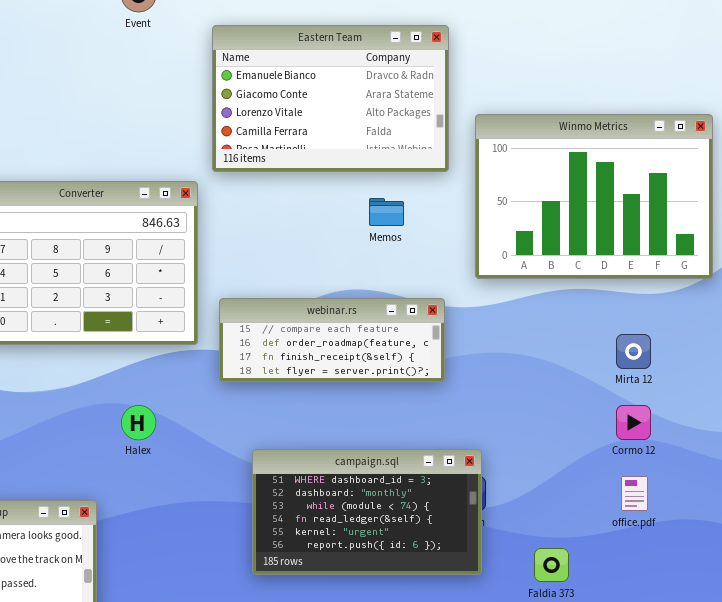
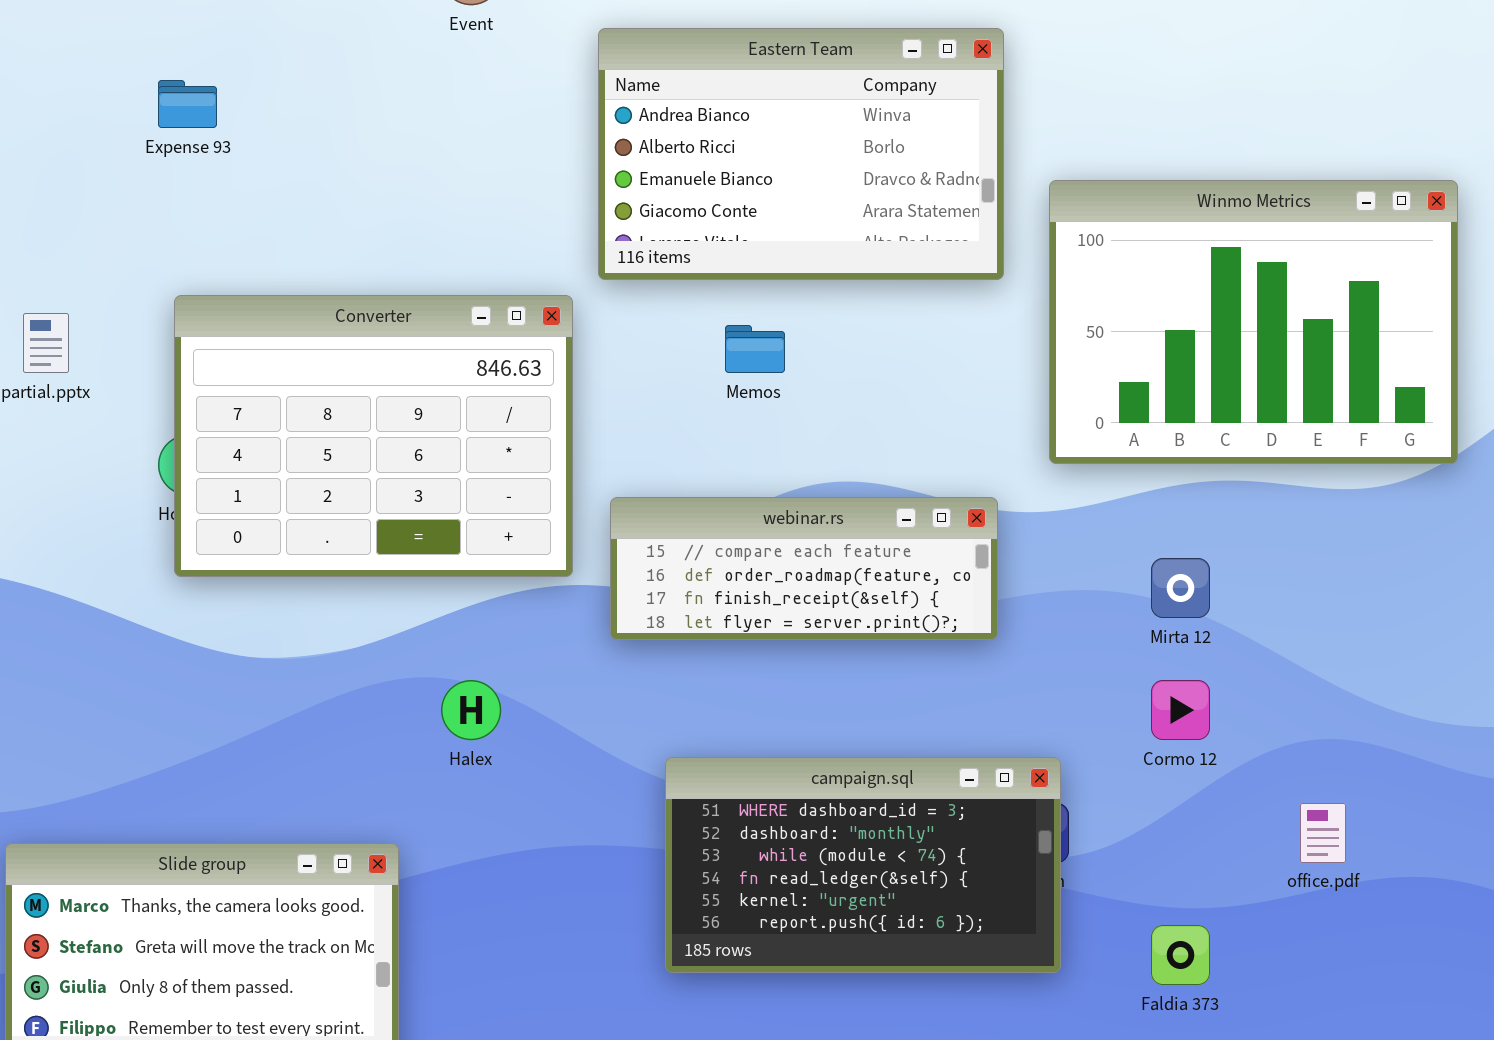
Eastern Team: [212,25,449,172] -> [598,28,1004,280], scrolled up 2 rows
Memos: [369,198,404,226] -> [725,325,785,373], moved
Mirta 12: [616,334,651,369] -> [1151,558,1210,618], moved
Cormo 12: [616,405,651,440] -> [1151,680,1210,740], moved

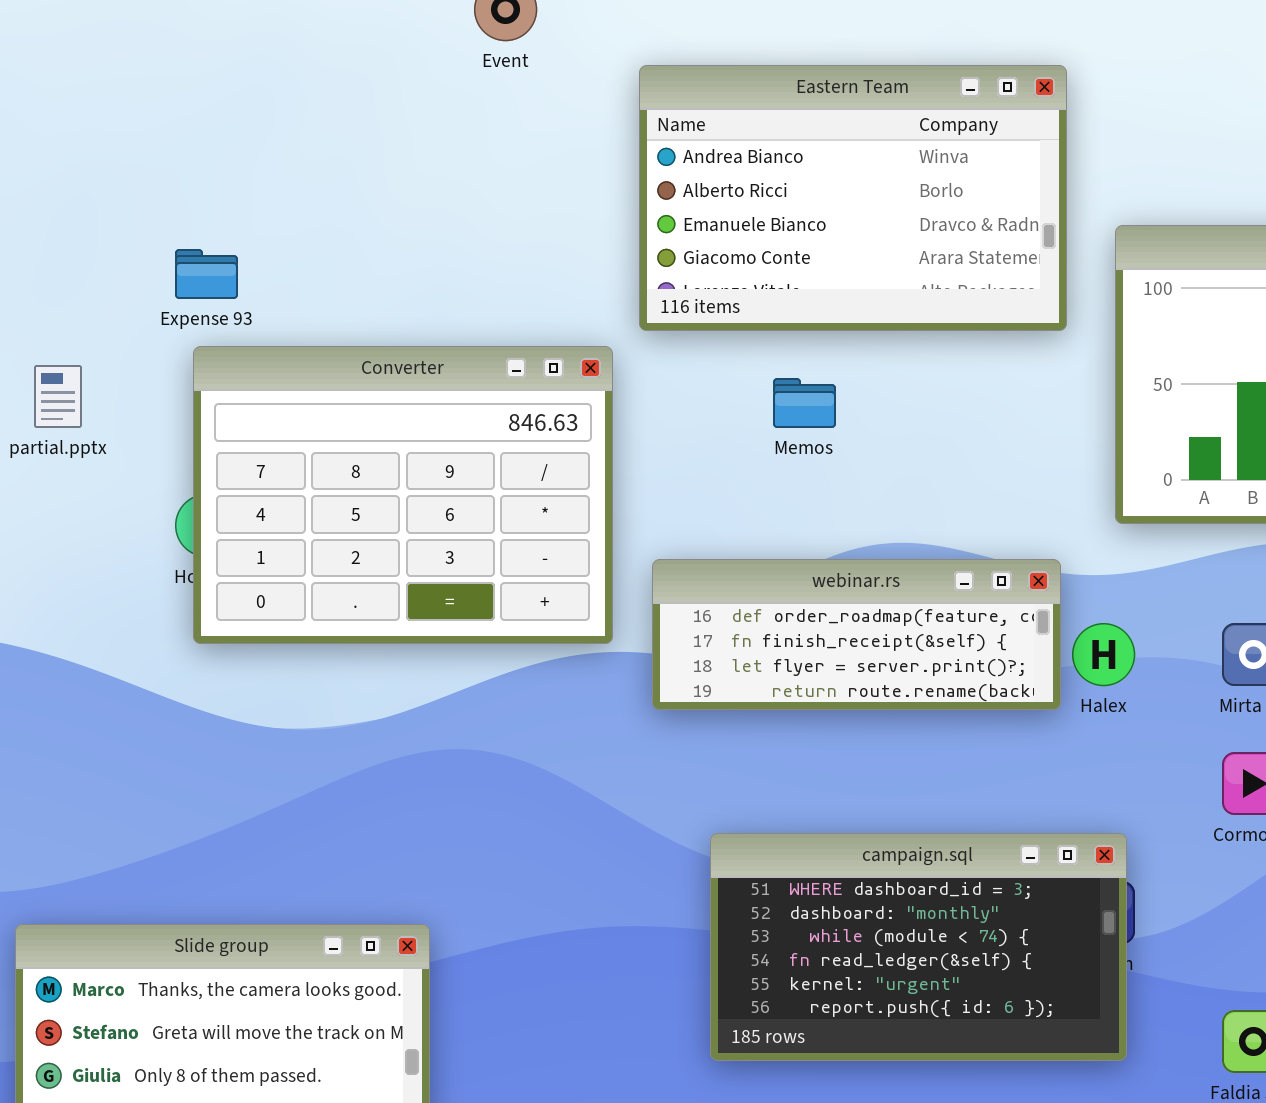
Expense 93: [158,80,217,128] -> [175,249,238,299], moved
webinar.rs: [610,497,998,640] -> [652,559,1061,710], scrolled down 1 row
Halex: [441,680,501,740] -> [1072,623,1135,686], moved

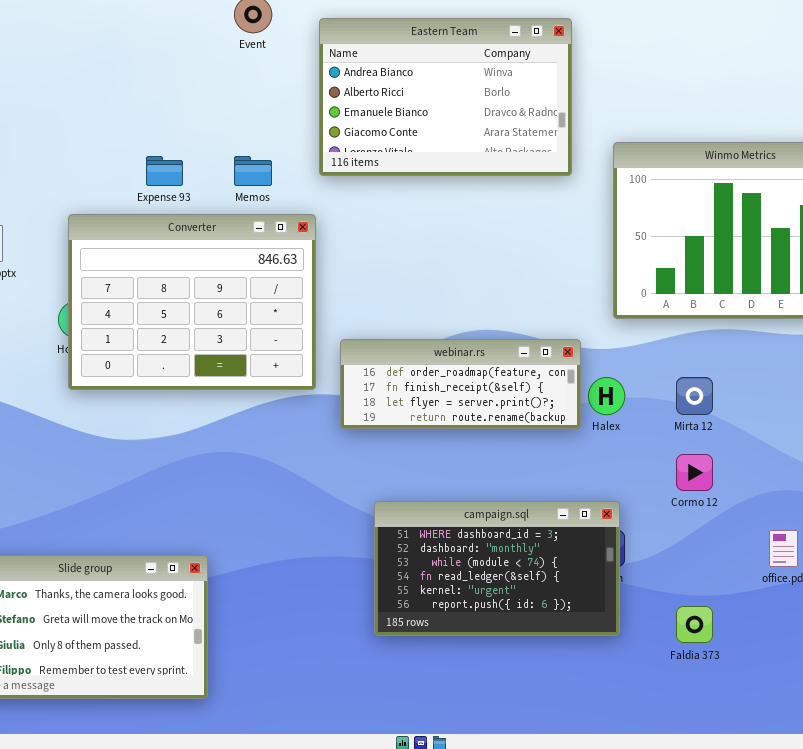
Eastern Team: [639,65,1067,331] -> [319,18,572,176], moved
Expense 93: [175,249,238,299] -> [146,156,183,186], moved
Memos: [773,378,836,428] -> [234,156,272,186], moved

